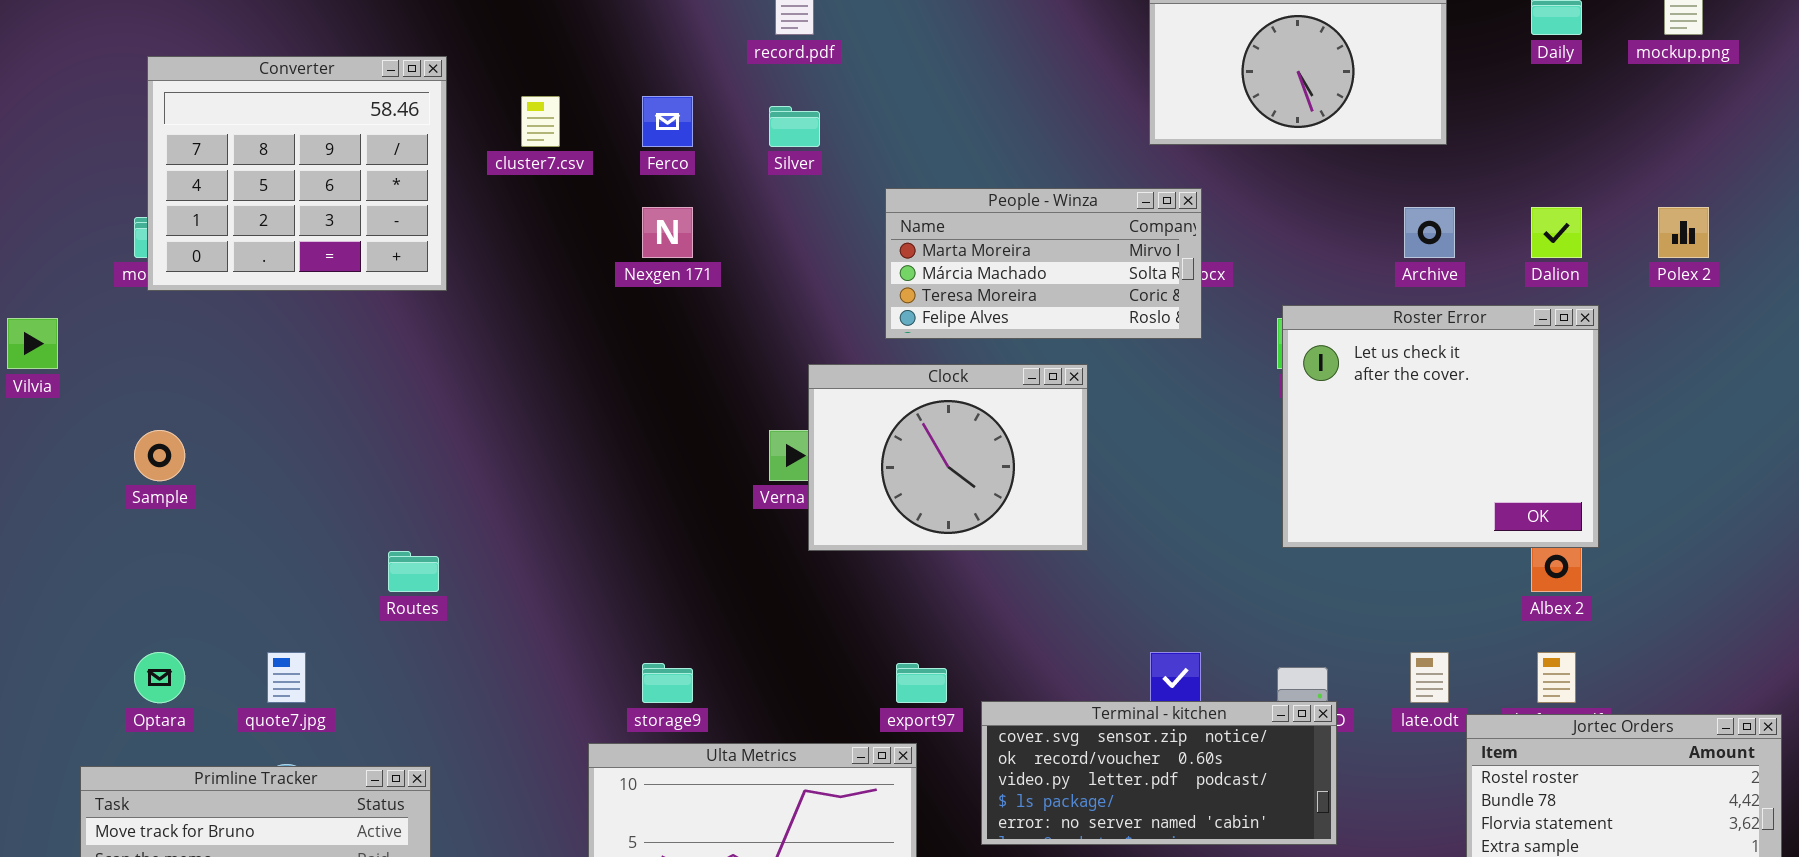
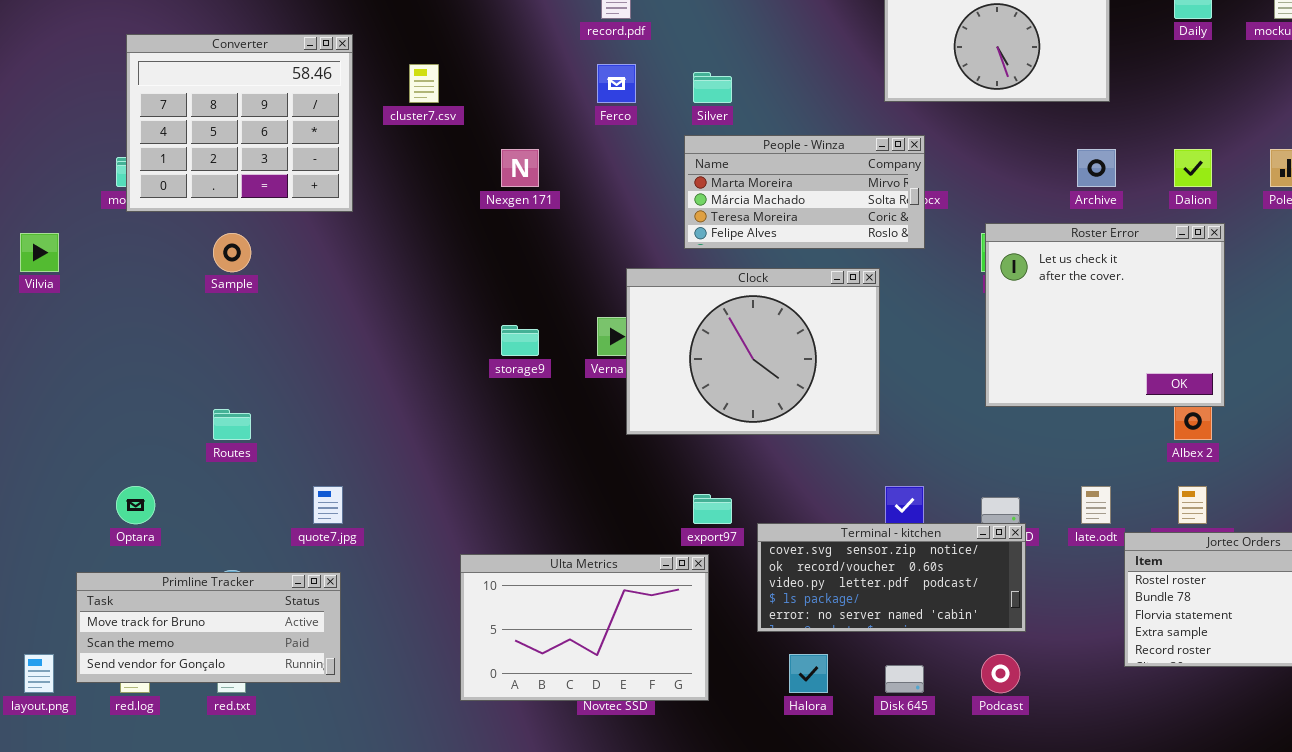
Ferco: [642,96,693,147] -> [597,64,636,103], moved
Silver: [769,106,820,147] -> [693,72,732,103], moved
Clock: [808,364,1088,551] -> [626,268,880,435], resized
Sample: [134,430,185,481] -> [213,233,251,272], moved
Routes: [388,551,439,592] -> [213,409,251,440], moved
quote7.jpg: [267,652,306,703] -> [313,486,343,524], moved
storage9: [642,663,693,703] -> [501,325,539,356], moved

